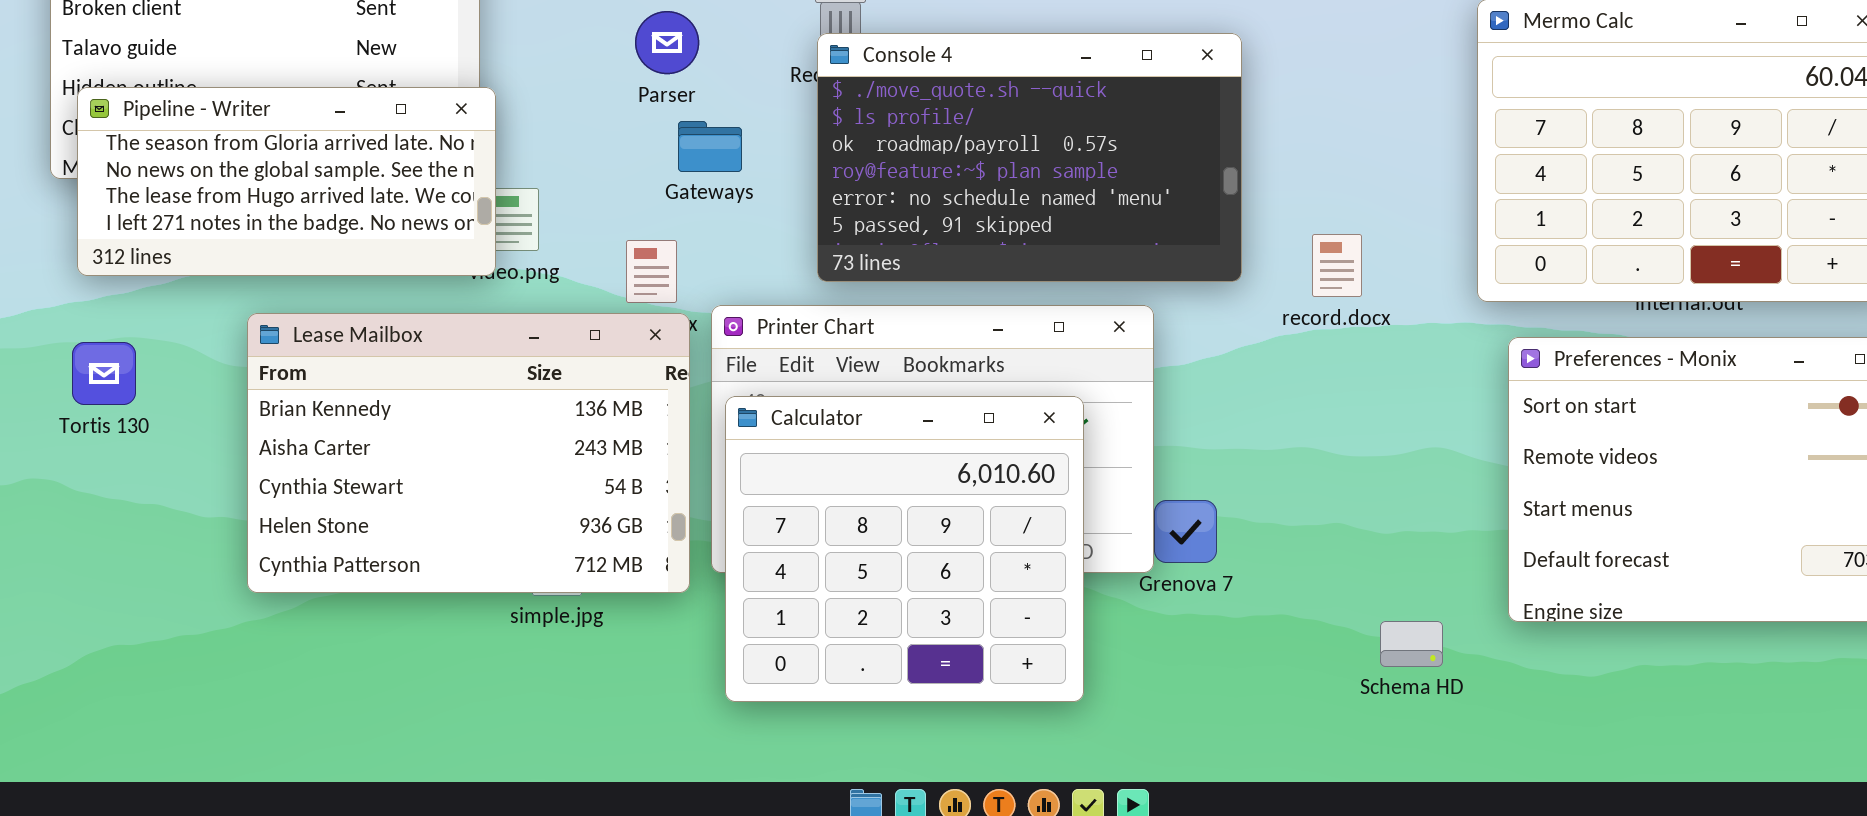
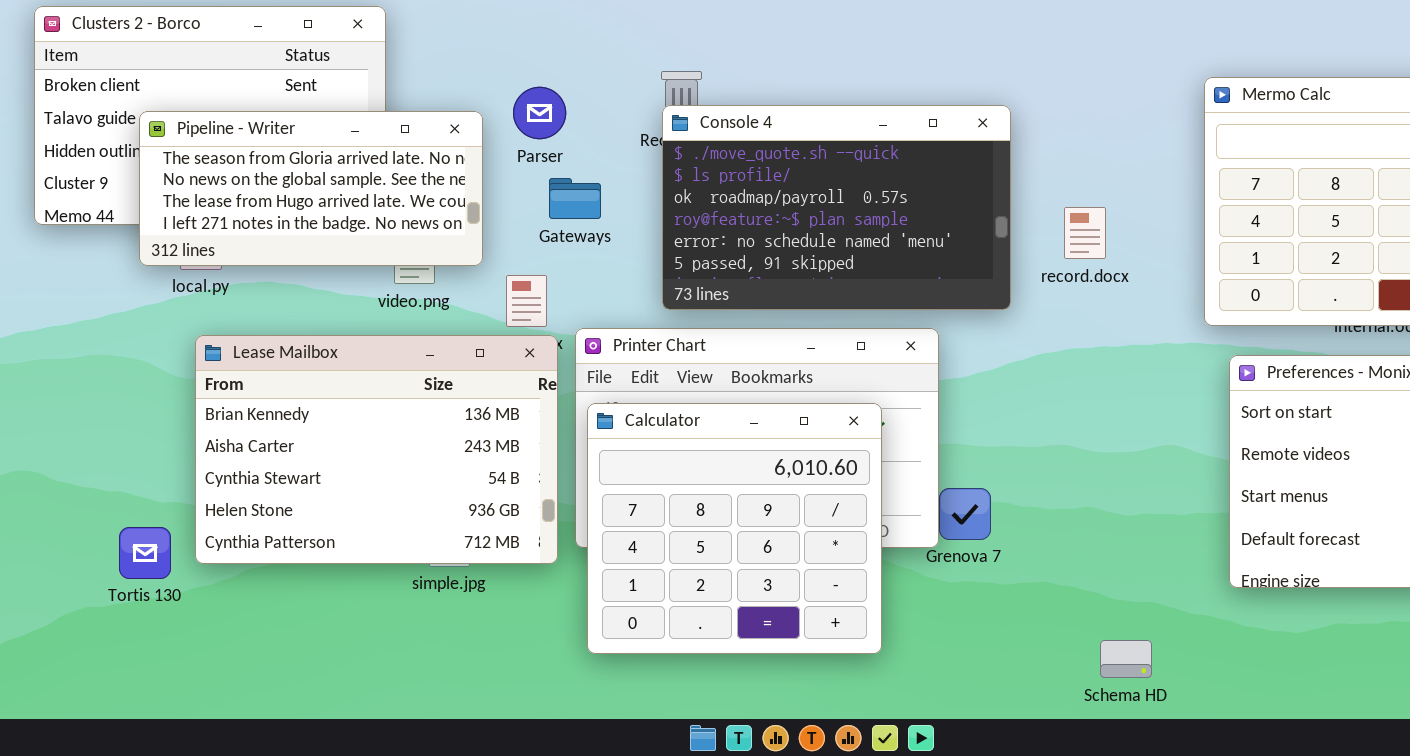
Pipeline - Writer: [77,87,496,276] -> [139,111,483,266], moved
record.docx: [1312,234,1362,297] -> [1064,207,1106,259], moved
Tortis 130: [72,342,136,405] -> [119,527,171,579], moved
Schema HD: [1380,621,1443,667] -> [1100,640,1152,678], moved

